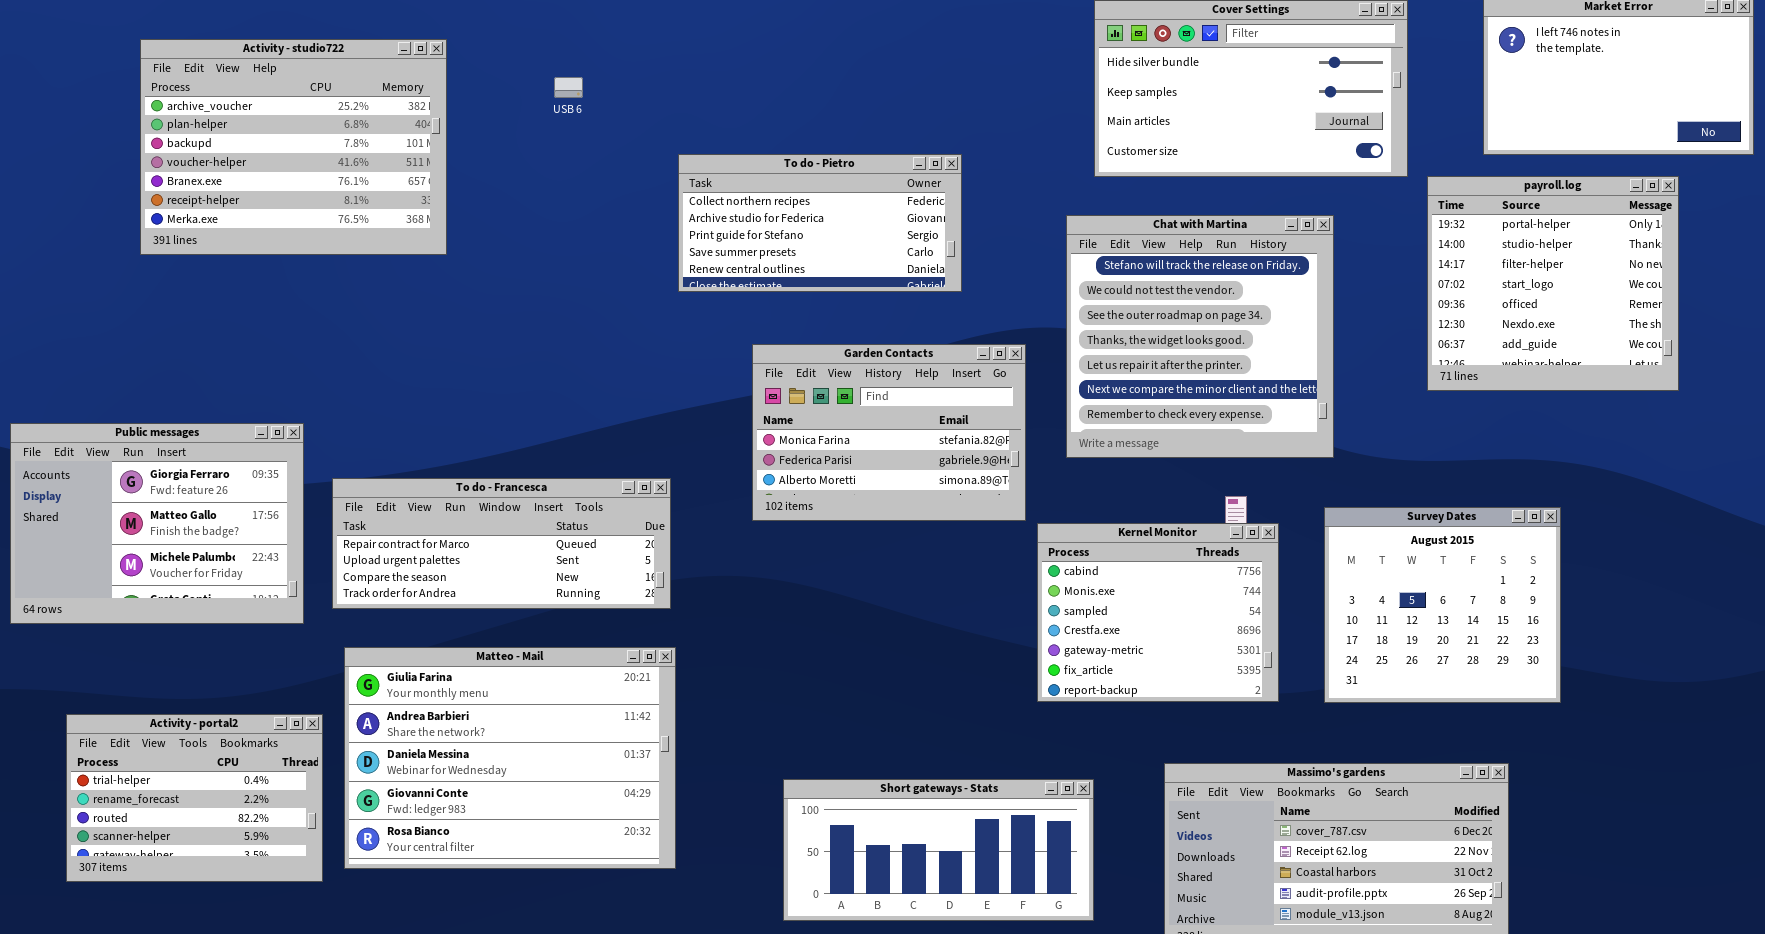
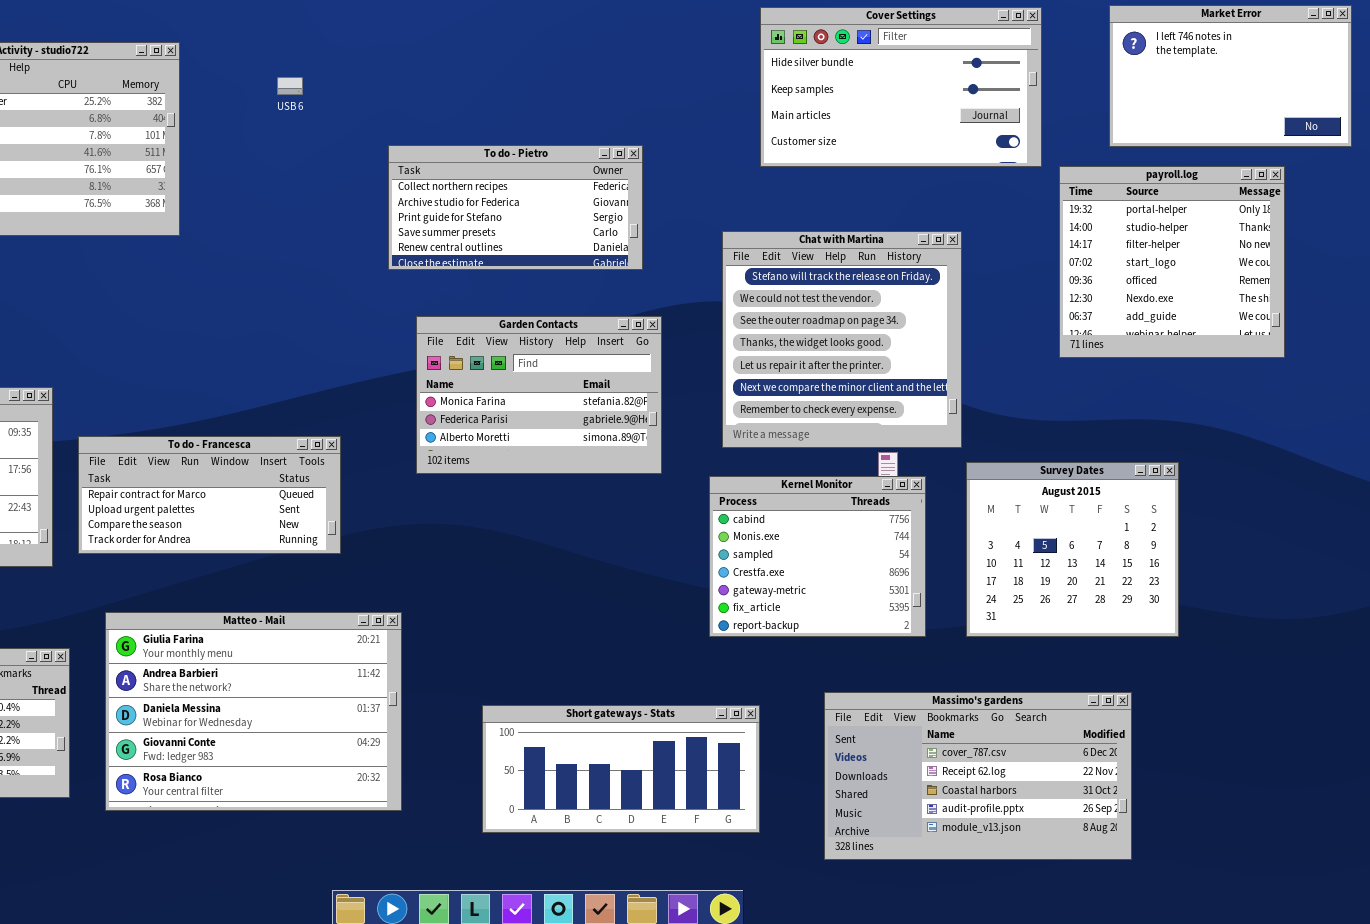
Chat with Martina: [1066,215,1334,458] -> [722,231,962,448], moved
Garden Contacts: [752,344,1026,521] -> [416,316,662,474], moved
To do - Francesca: [332,478,671,609] -> [78,436,341,554], resized
Matteo - Mail: [344,647,676,869] -> [105,612,402,811], moved

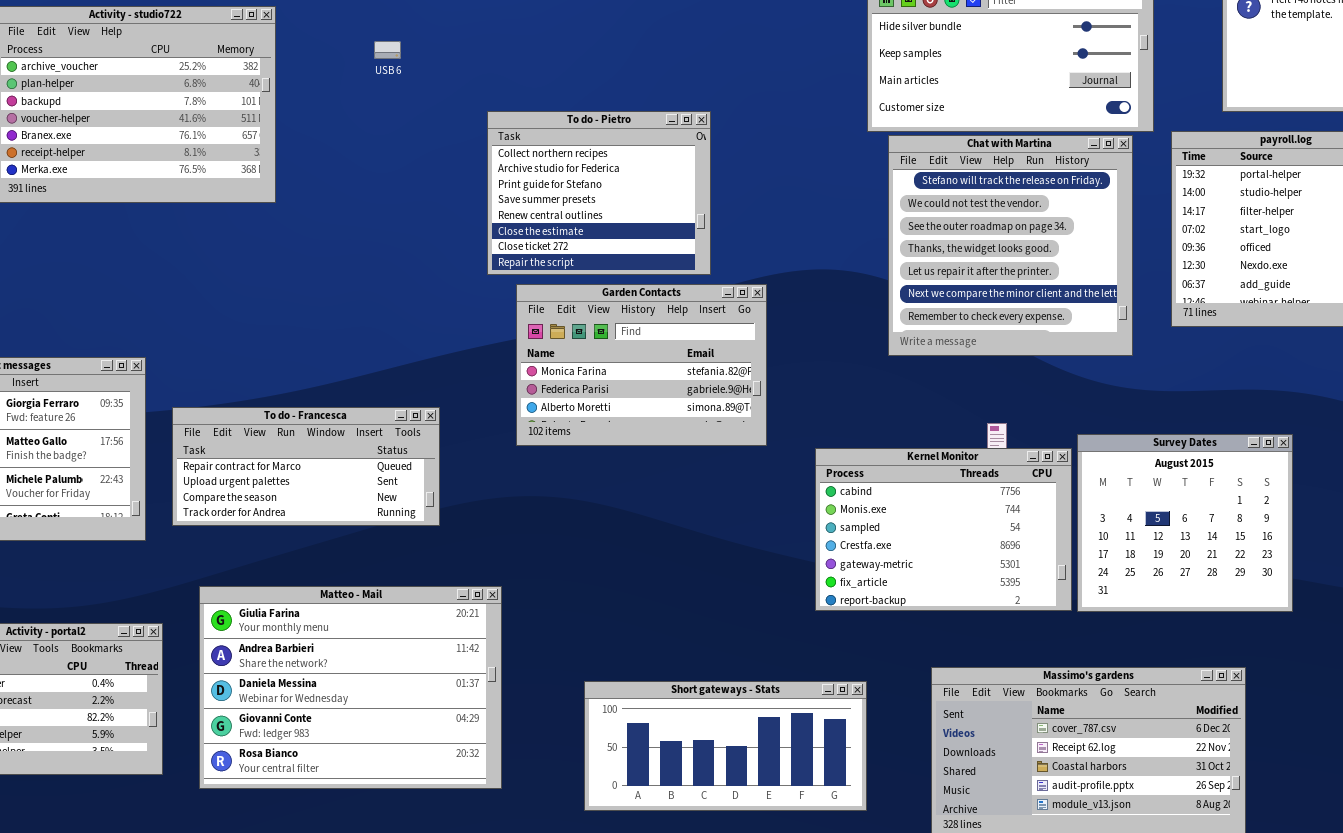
To do - Pietro: [388,145,643,270] -> [487,111,711,275], resized
Chat with Martina: [722,231,962,448] -> [888,135,1133,356], moved
Kernel Monitor: [709,476,926,637] -> [815,448,1072,611], resized

